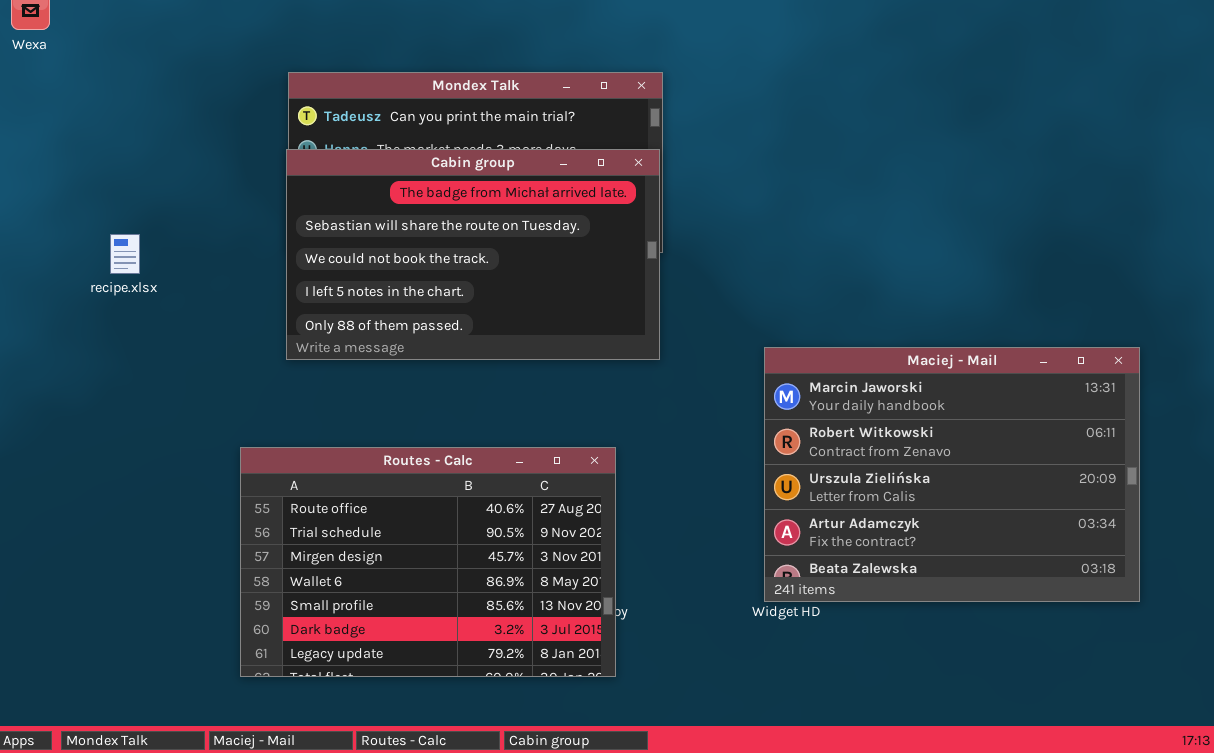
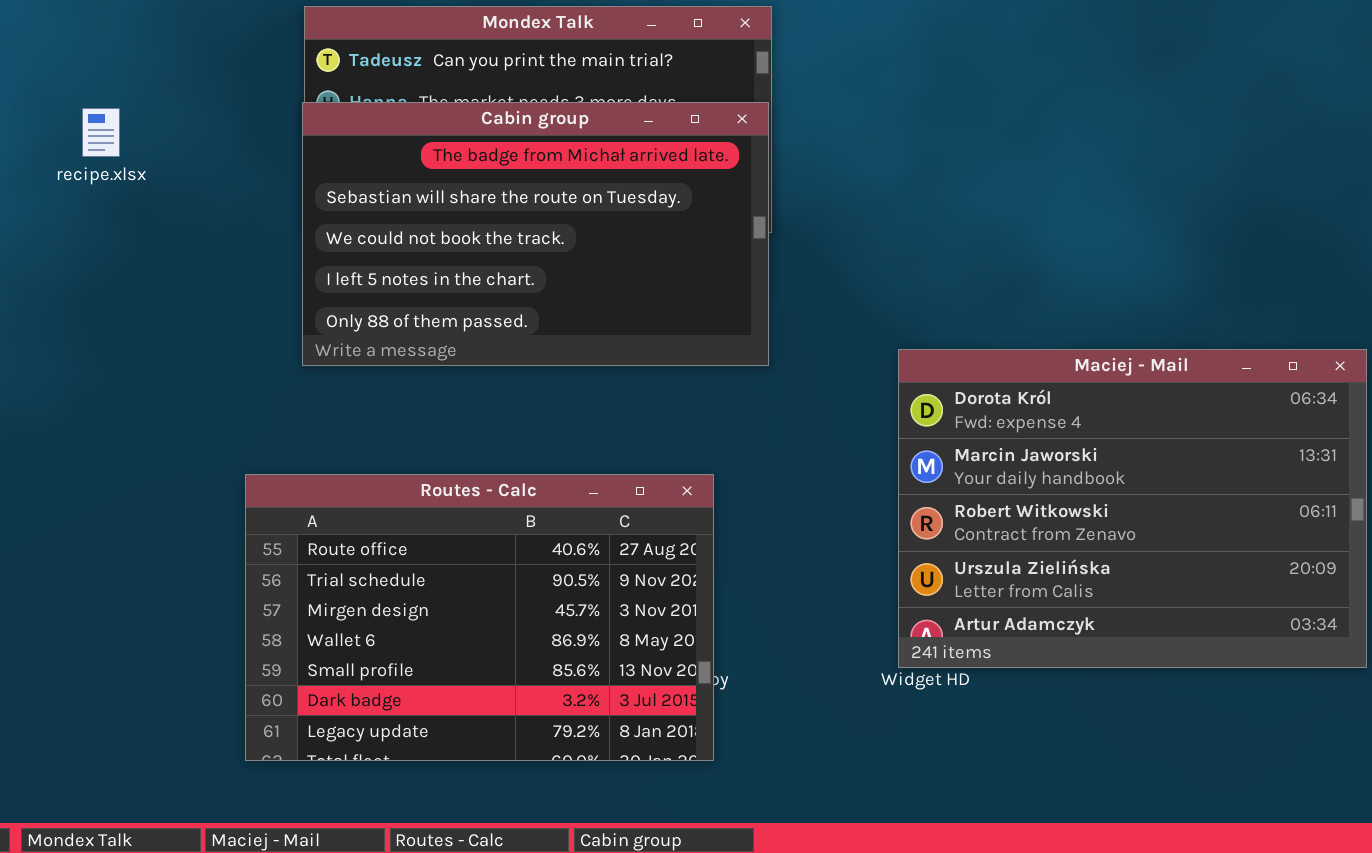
recipe.xlsx: [110,234,140,274] -> [82,108,120,157], moved
Maciej - Mail: [764,347,1140,602] -> [898,349,1367,668], scrolled up 1 row

